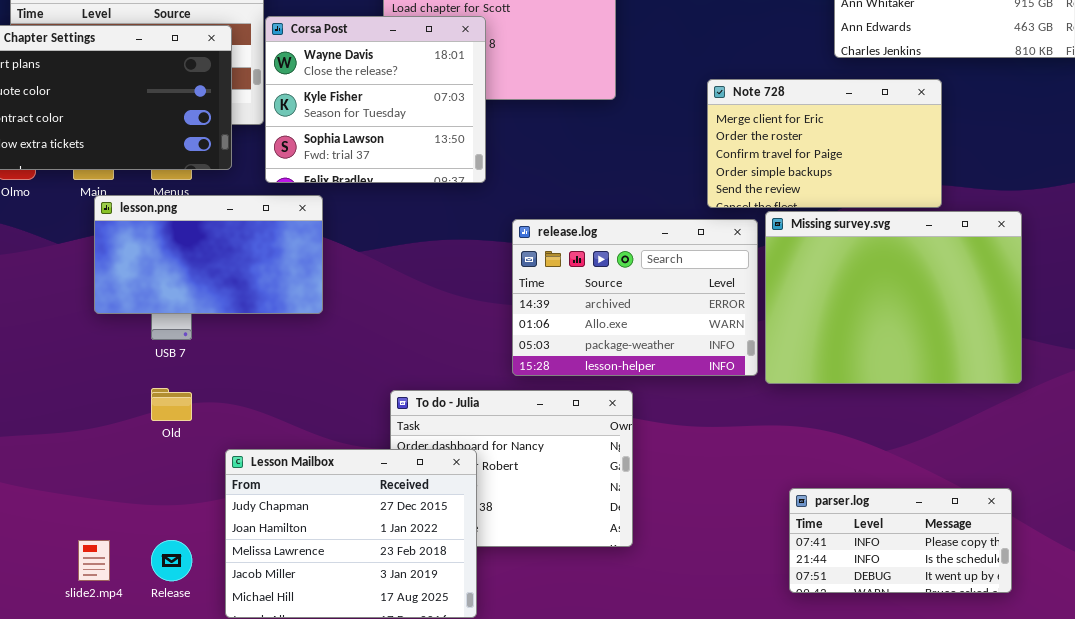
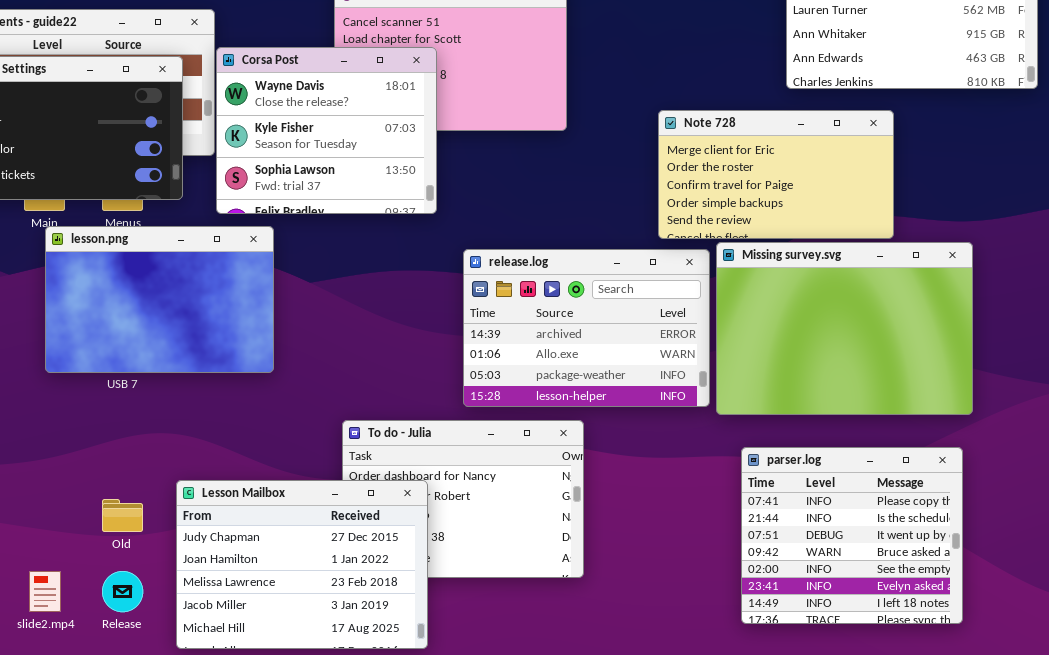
lesson.png: [94,195,323,314] -> [45,226,274,373], resized
Old: [151,388,192,421] -> [102,499,143,532], moved
parser.log: [789,488,1012,593] -> [741,447,963,624], resized

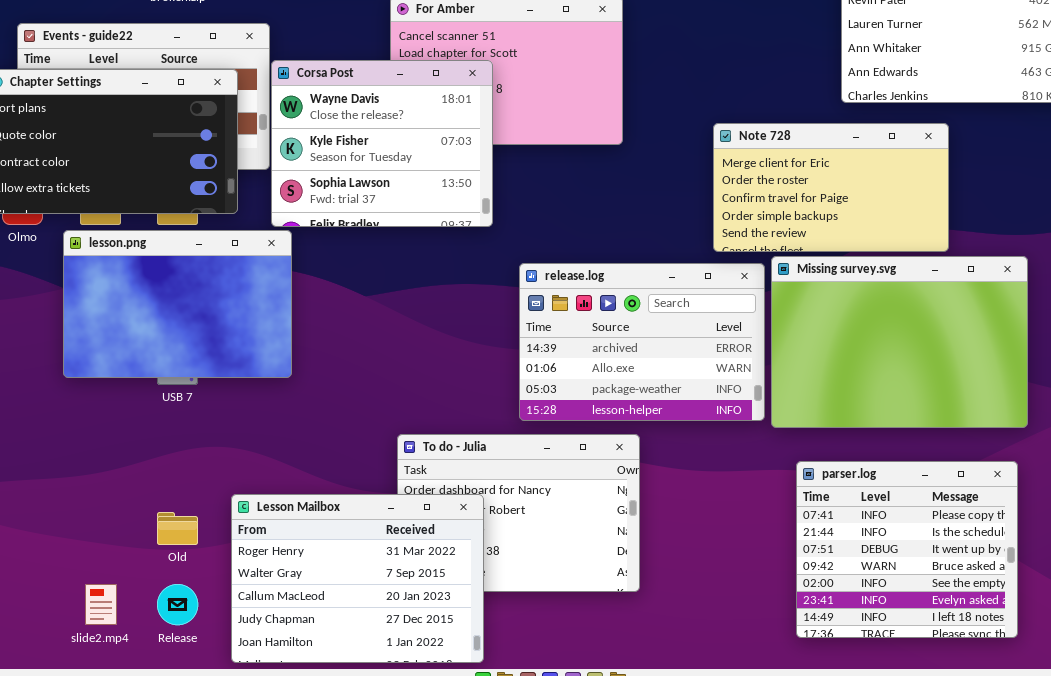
lesson.png: [45,226,274,373] -> [63,230,292,378], moved
Lesson Mailbox: [176,480,428,649] -> [231,494,484,663], scrolled up 3 rows

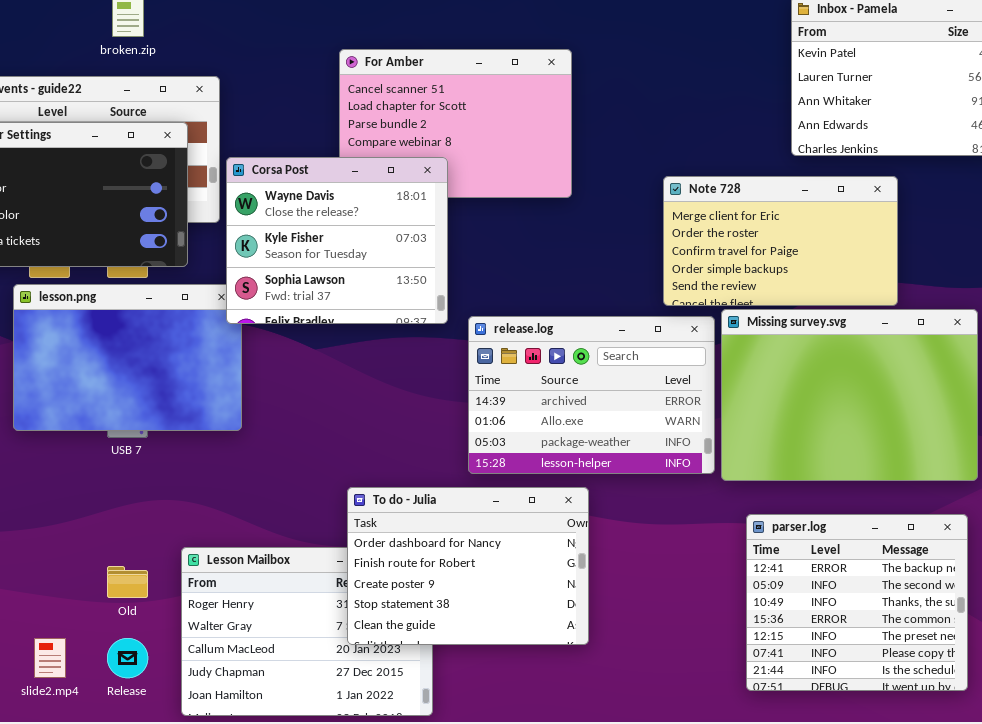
Corsa Post: [271,60,493,227] -> [226,157,448,324], moved
To do - Julia: [397,434,640,592] -> [347,487,589,645], raised
parser.log: [796,461,1018,638] -> [746,514,968,691], scrolled up 5 rows

